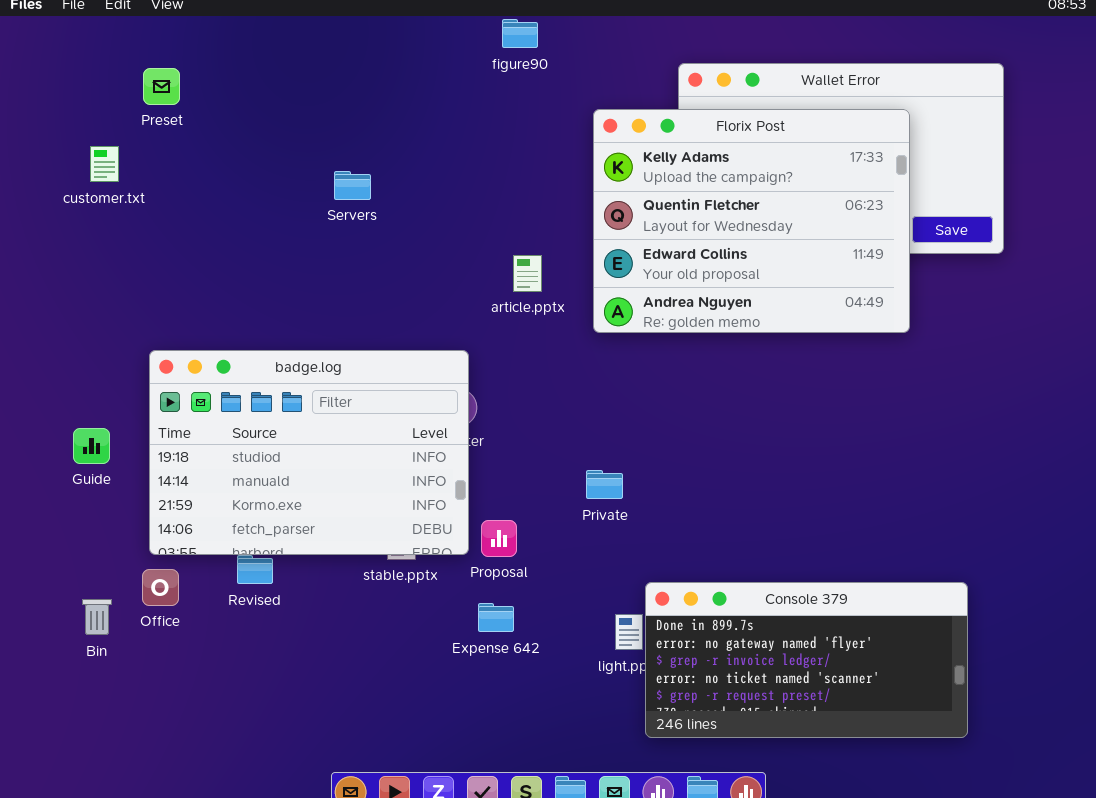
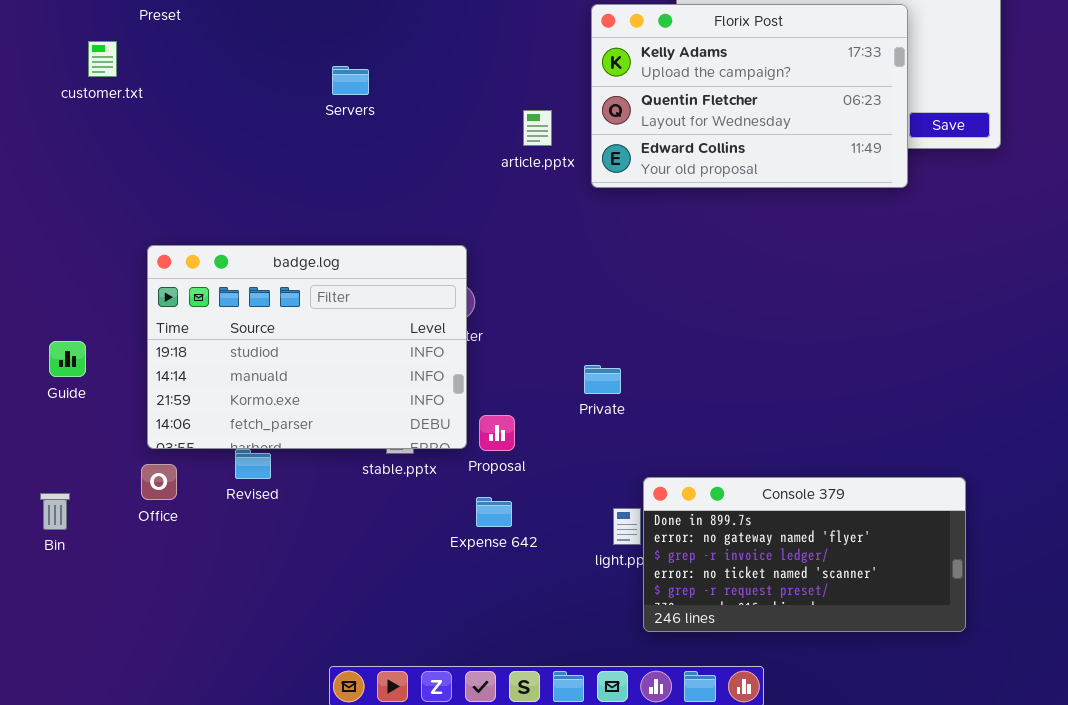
Florix Post: [593,109,910,333] -> [591,4,908,188], resized
article.pptx: [513,255,542,292] -> [523,110,552,146], moved
Guide: [73,428,110,464] -> [49,341,86,377], moved
Bin: [82,599,112,635] -> [40,493,70,530], moved

